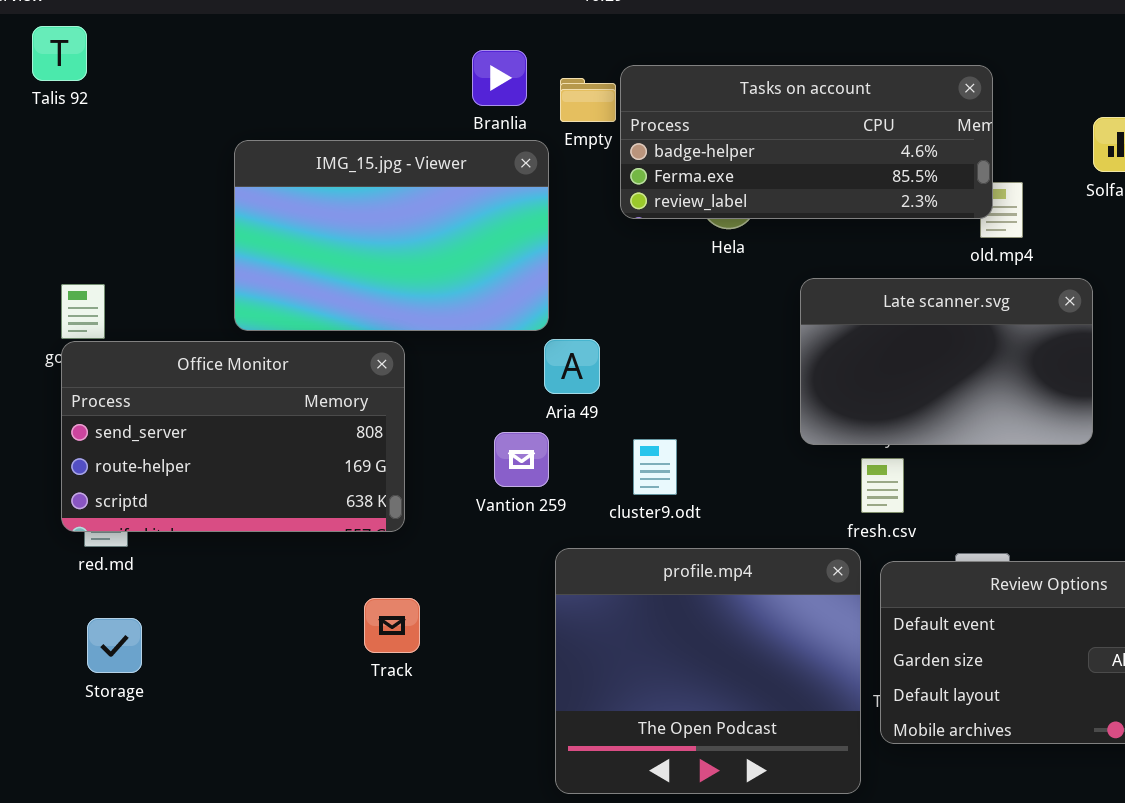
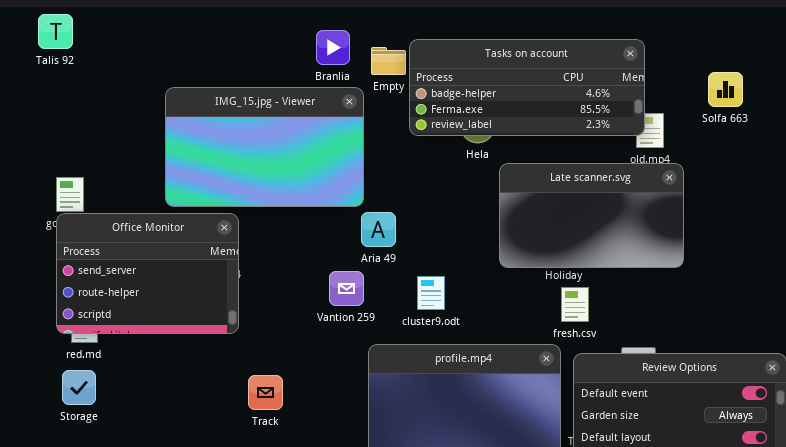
Late scanner.svg: [800,278,1093,445] -> [499,163,684,268], moved
Office Monitor: [61,341,405,532] -> [56,213,239,334], resized
Storage: [87,618,142,673] -> [62,370,96,405], moved

